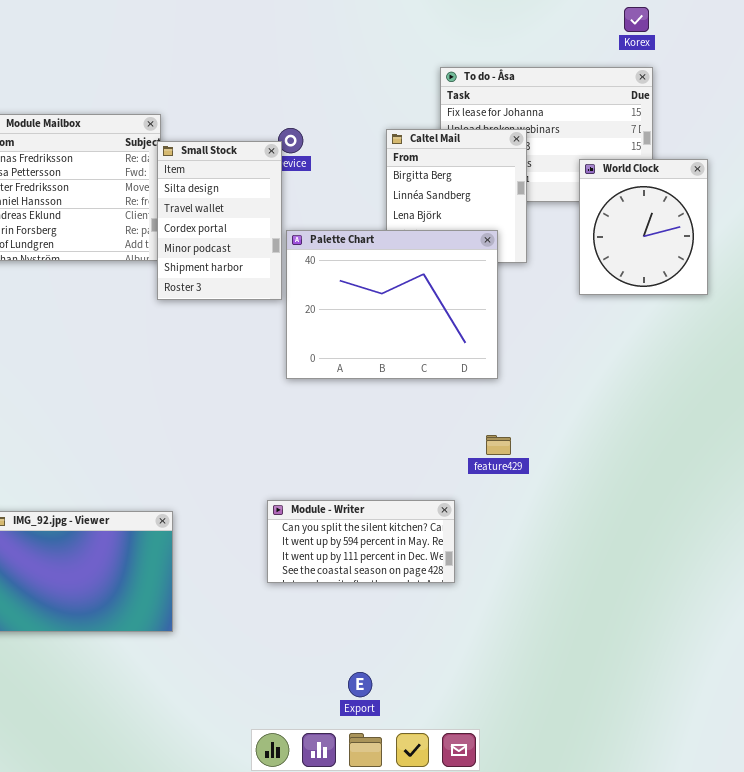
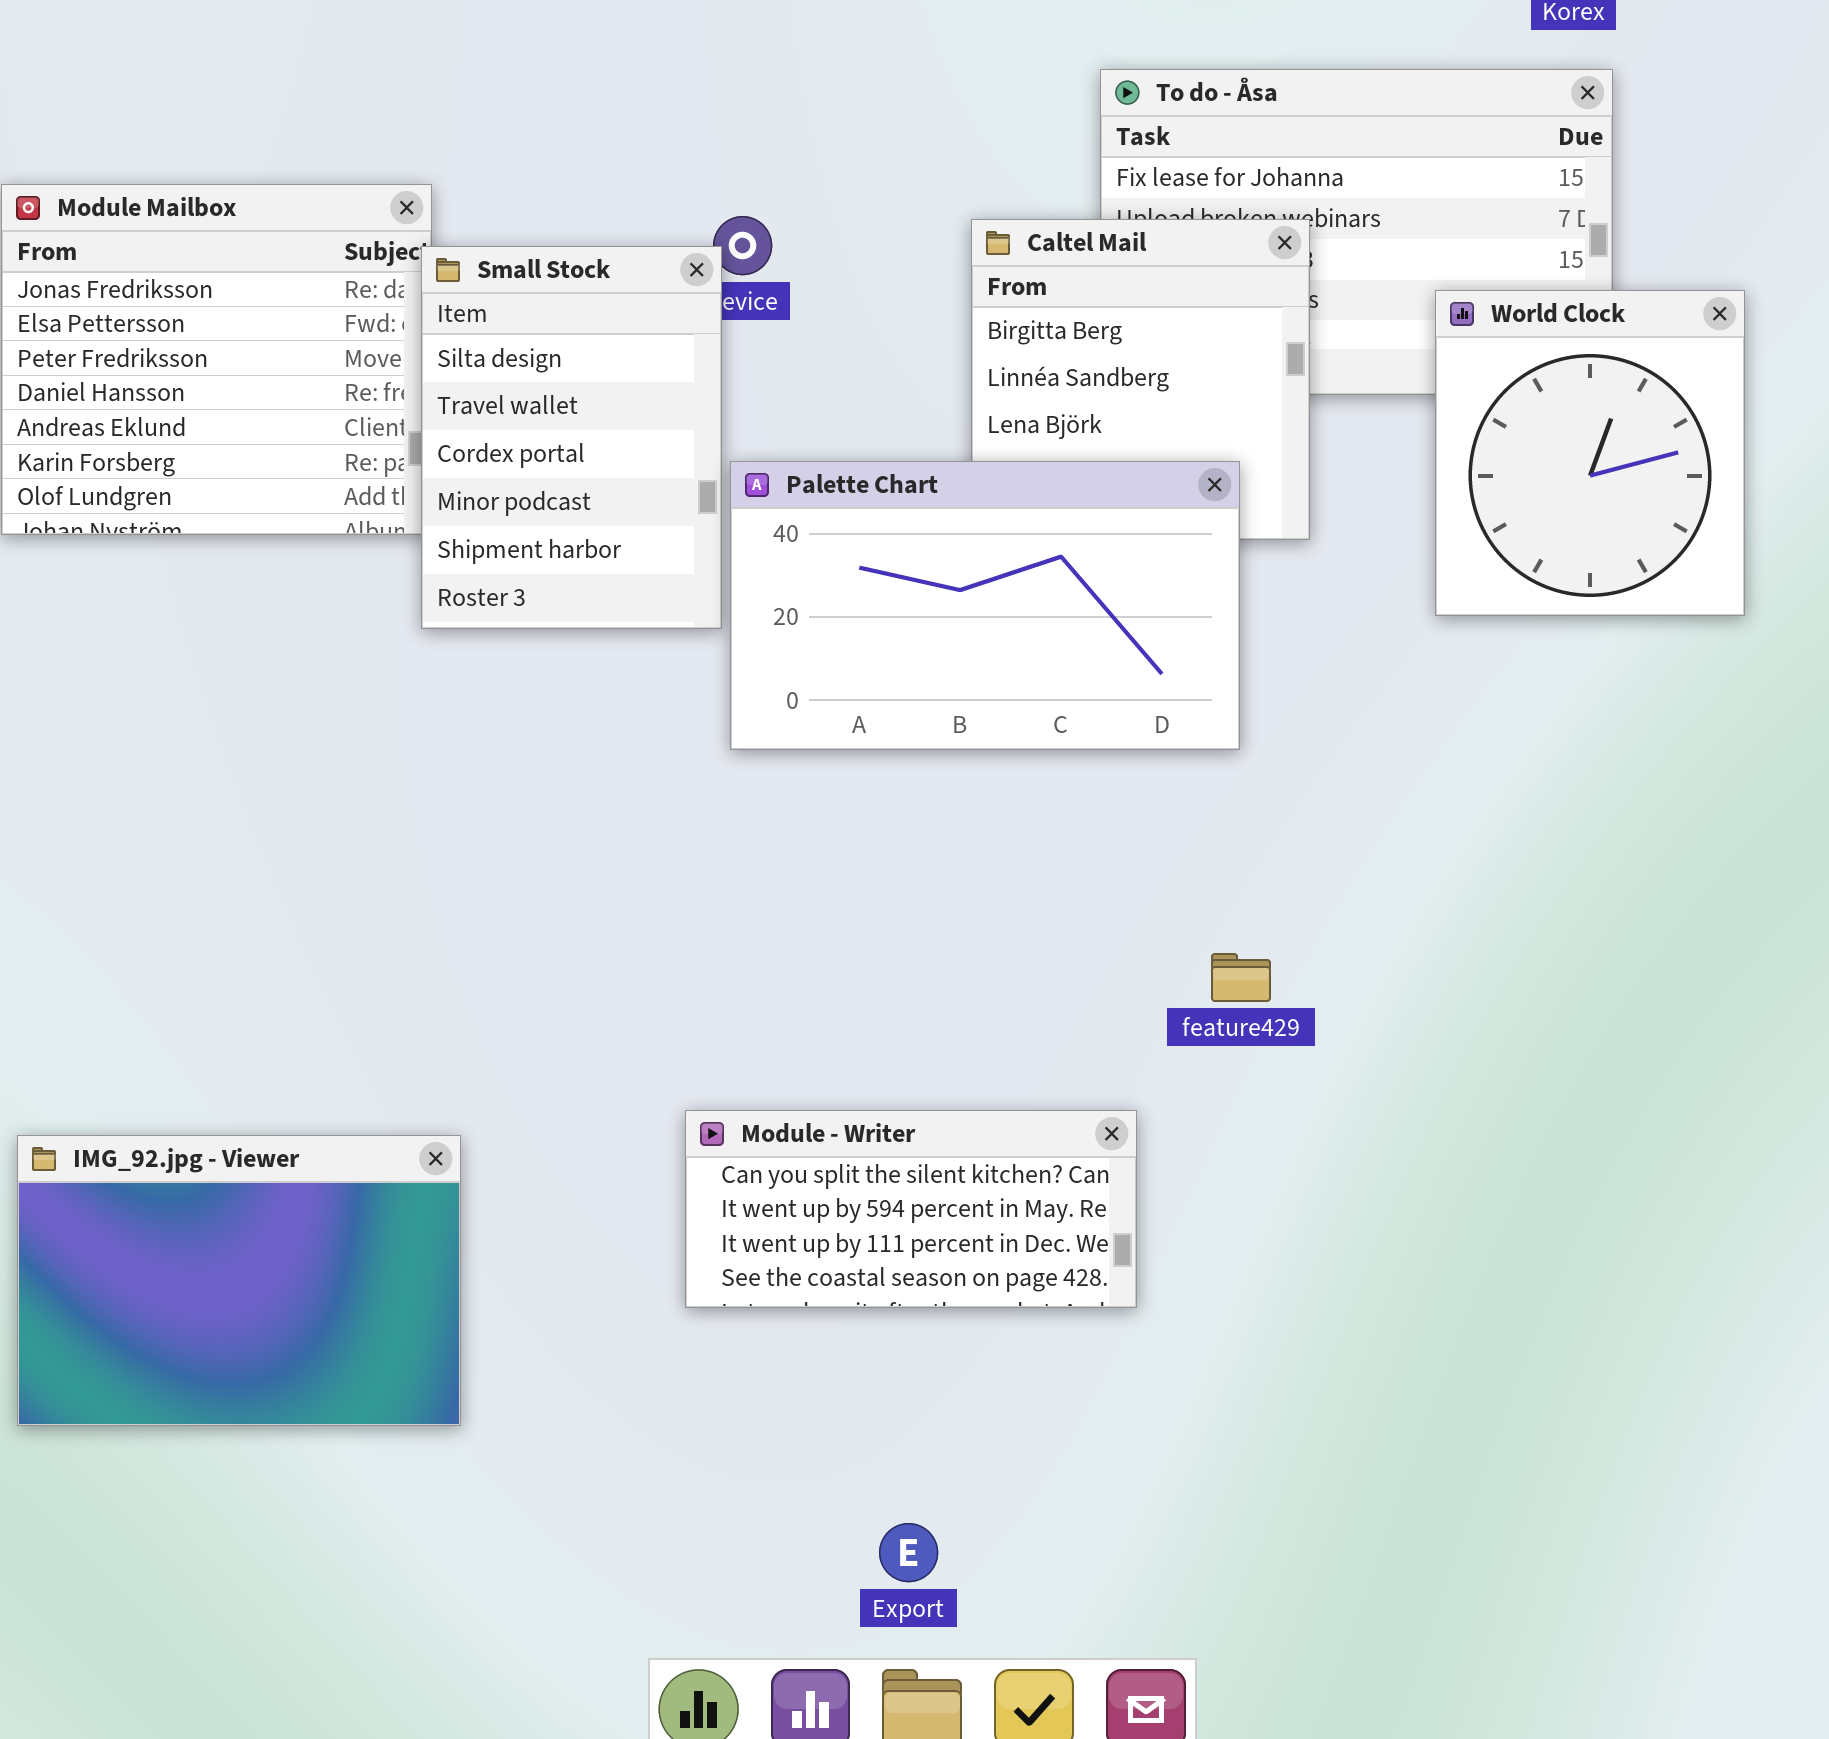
Palette Chart: [286,230,498,379] -> [730,461,1240,750], resized

